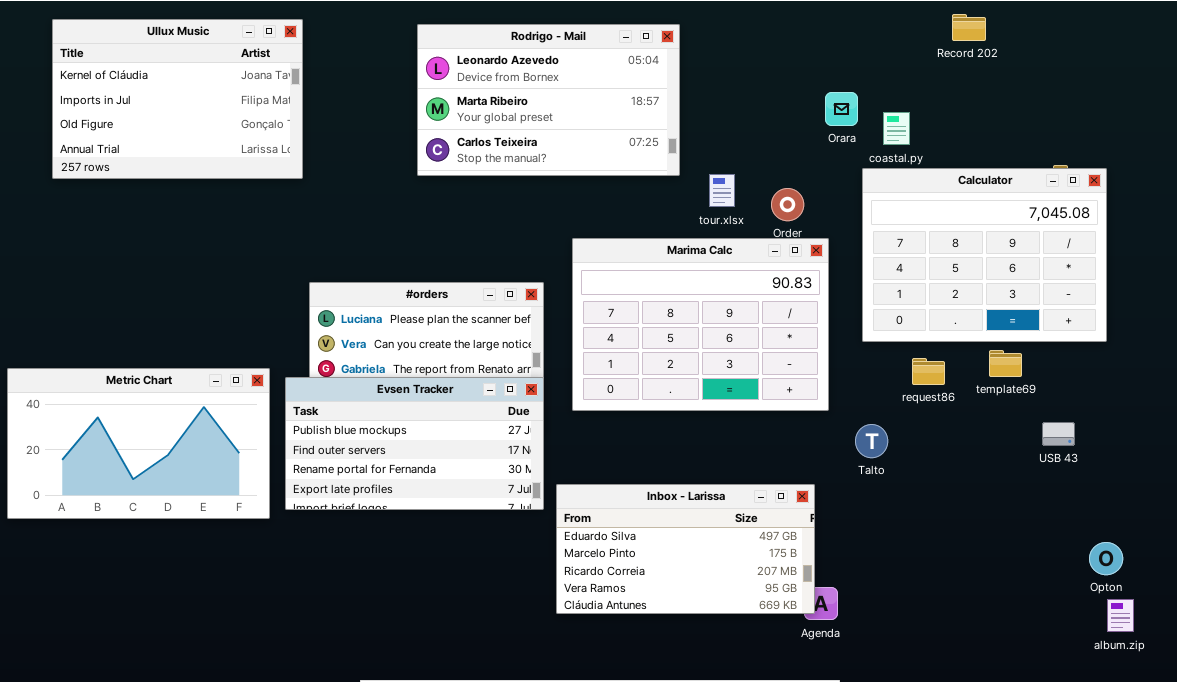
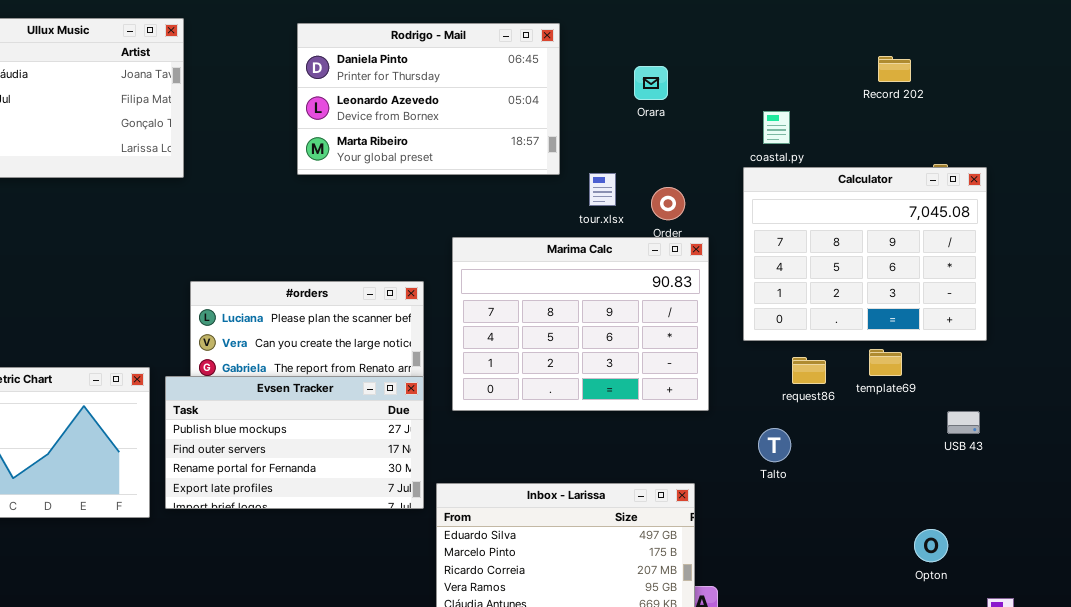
Record 202: [952,14,986,41] -> [878,56,911,82], moved
Rodrigo - Mail: [417,24,680,176] -> [297,23,560,175], scrolled up 1 row
Orara: [825,92,858,126] -> [634,66,668,100], moved
USB 43: [1042,422,1075,446] -> [947,411,980,434], moved
Talto: [855,424,888,458] -> [758,428,791,462], moved
Opton: [1089,542,1123,575] -> [914,529,948,562], moved

